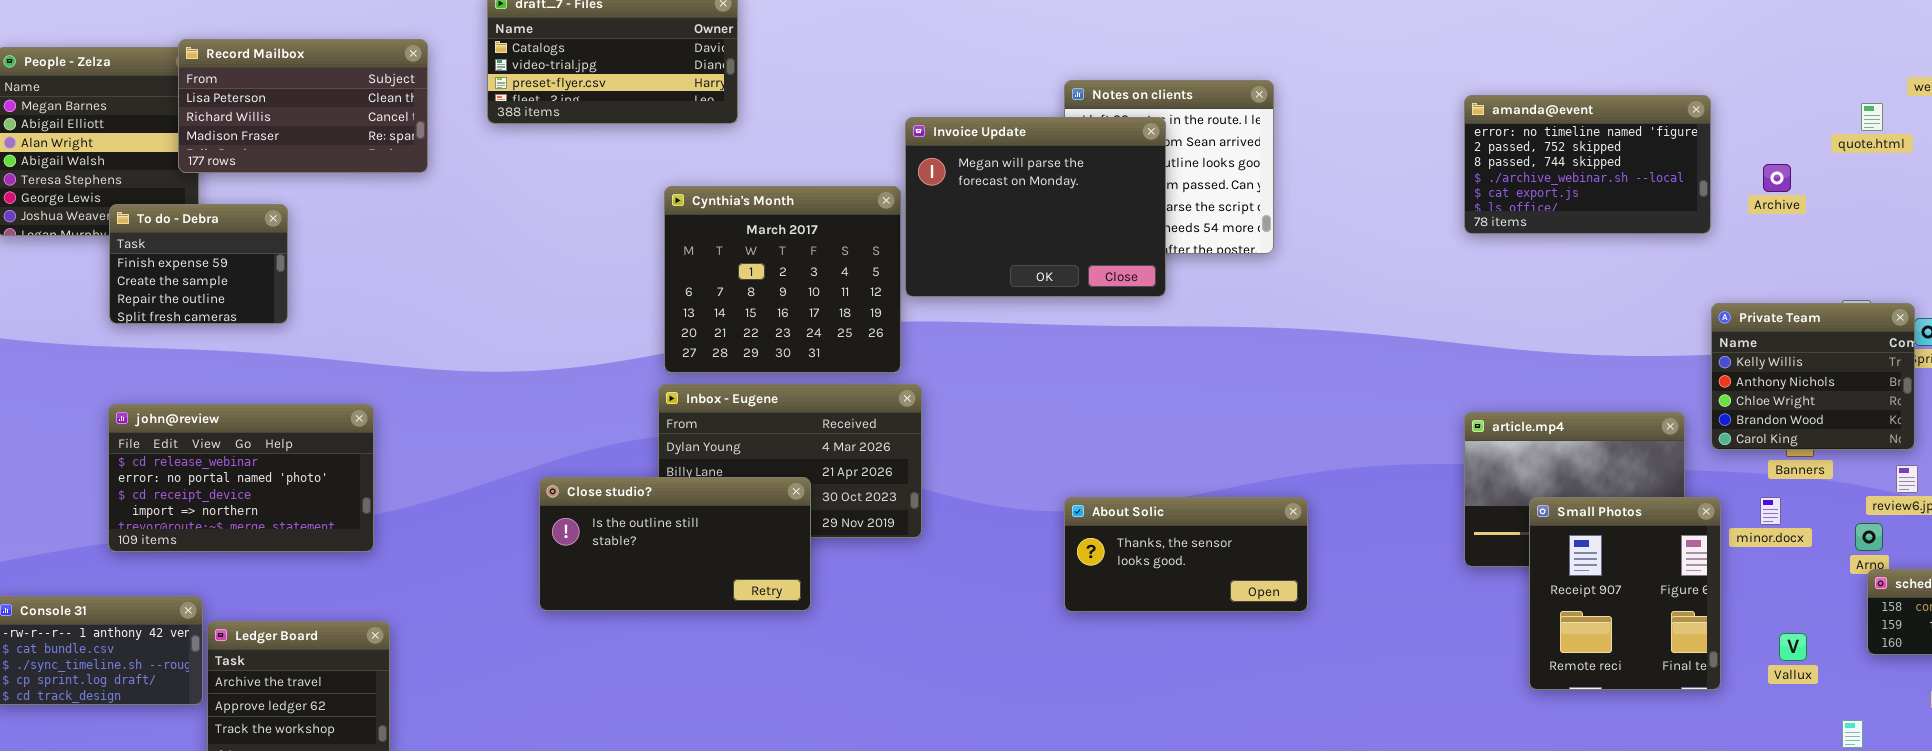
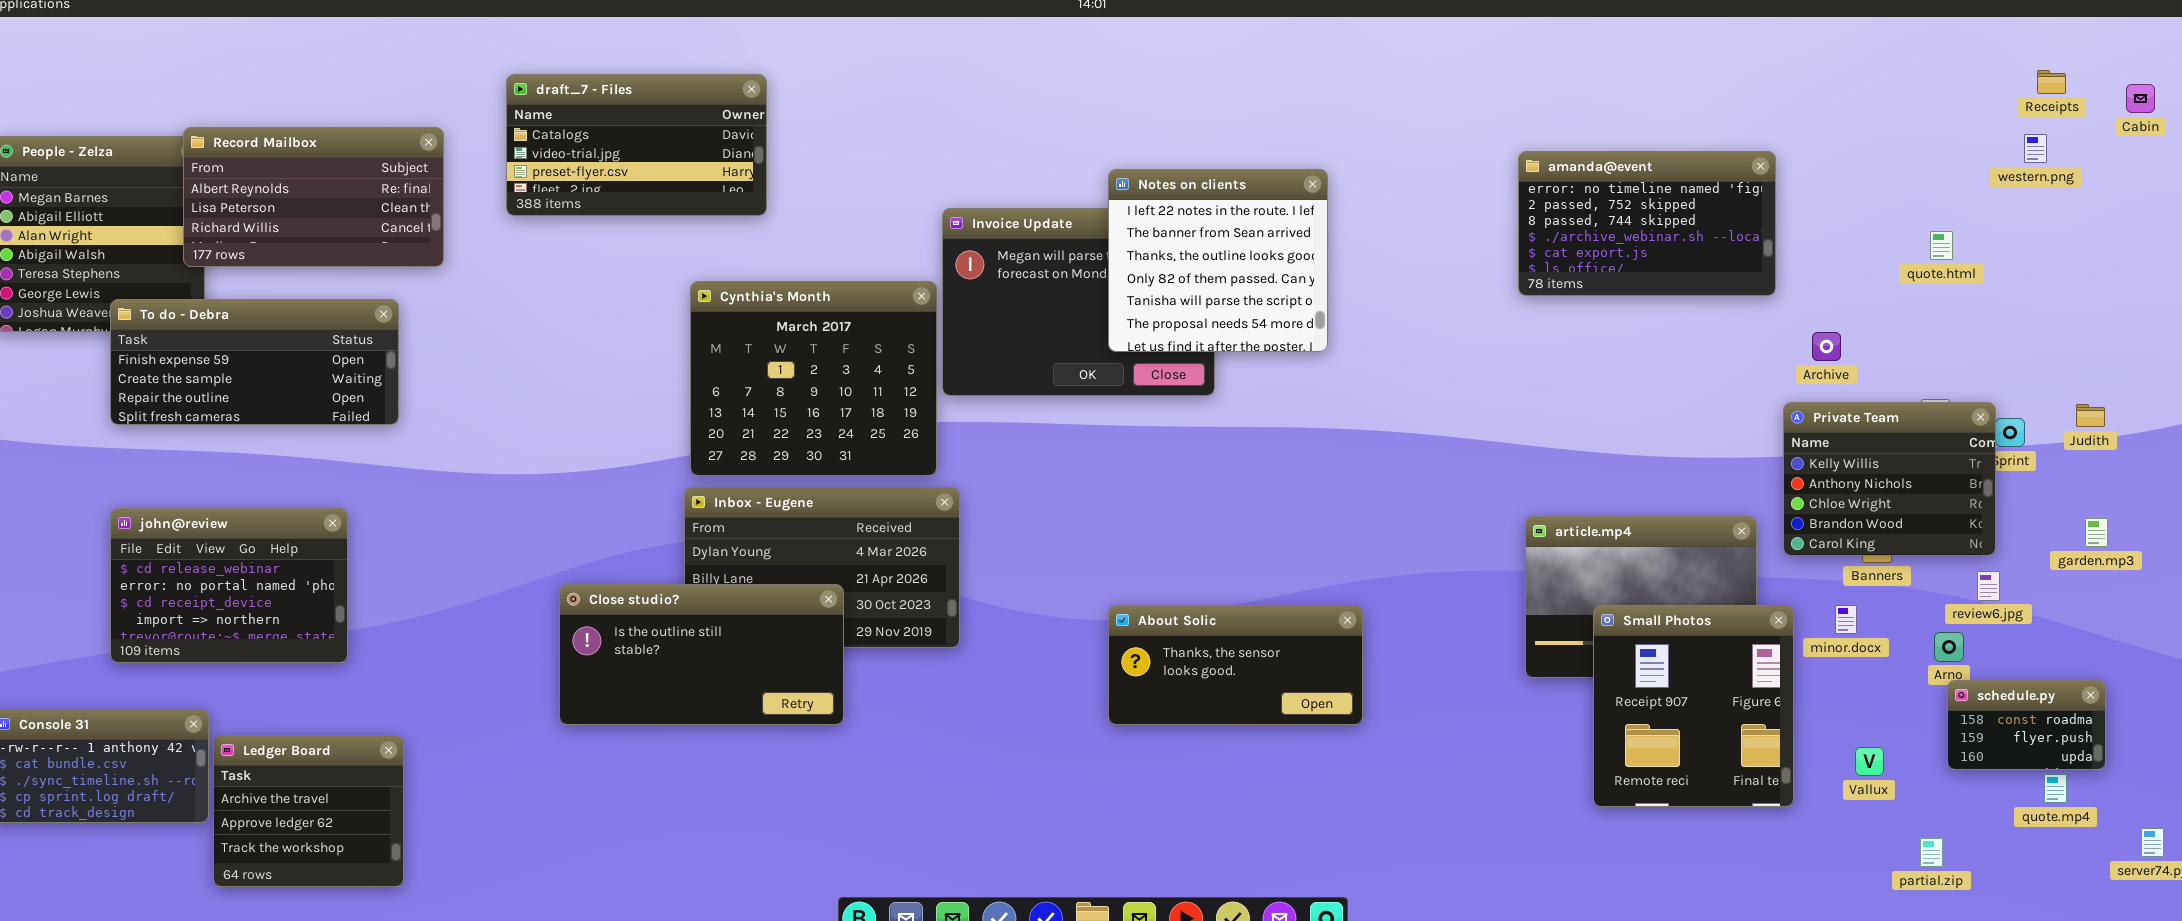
Record Mailbox: [178,39,428,173] -> [183,127,444,267], scrolled up 1 row
Notes on clients: [1064,80,1274,254] -> [1108,169,1328,352], raised
amanda@event: [1464,95,1711,234] -> [1518,151,1776,296], moved
quote.html: [1861,103,1883,131] -> [1930,231,1953,260], moved
Archive: [1763,164,1791,192] -> [1812,332,1841,361], moved
To do - Debra: [109,204,288,324] -> [110,299,399,425], resized
john@review: [108,404,374,552] -> [110,508,348,663], resized

